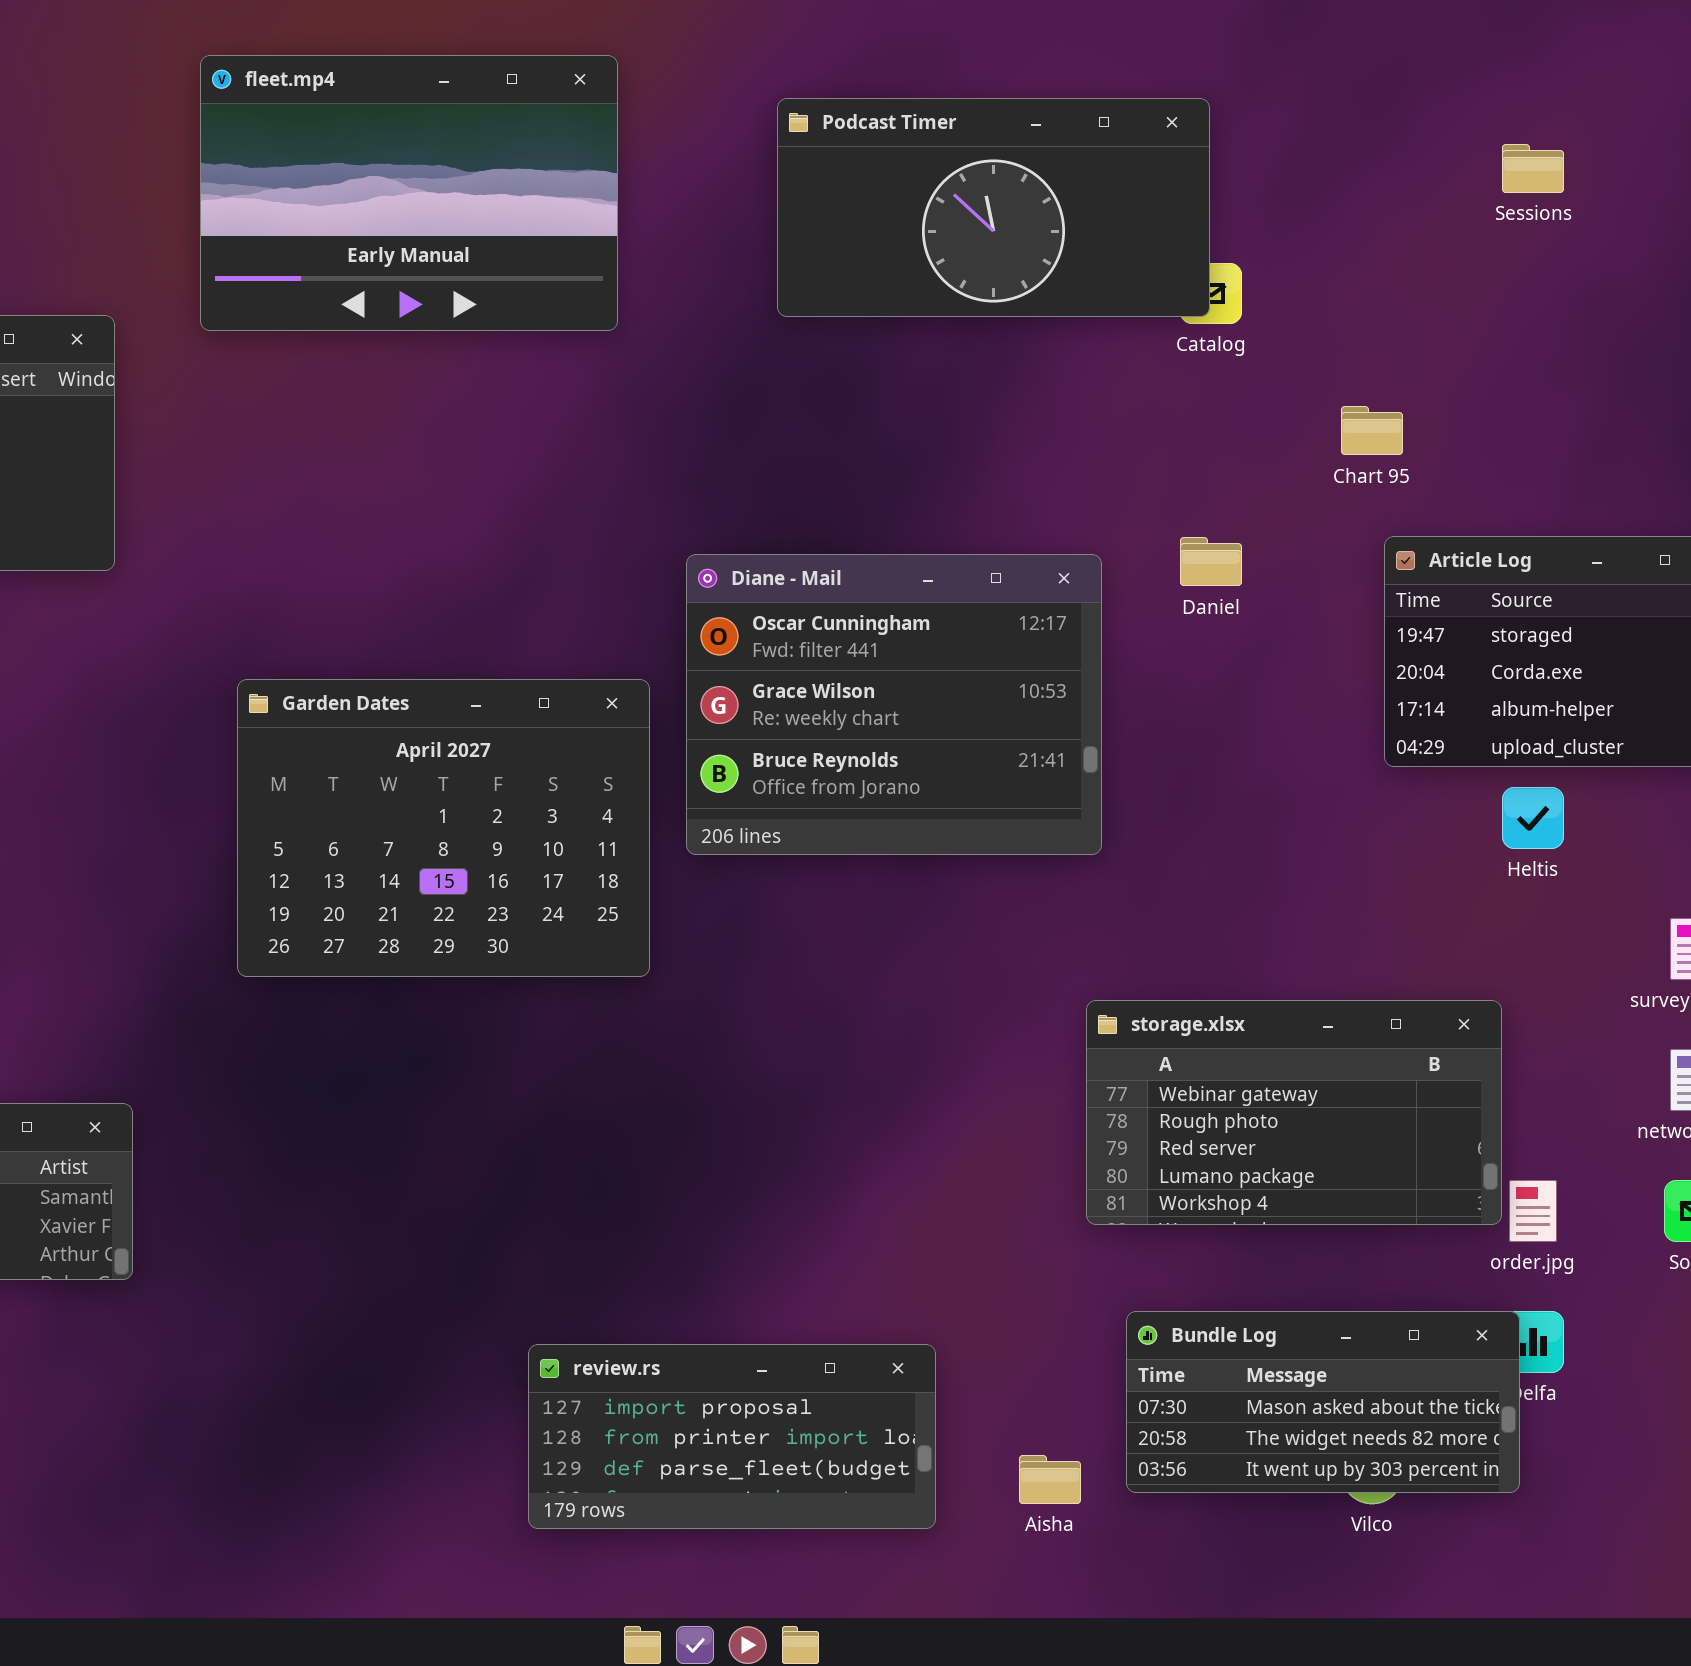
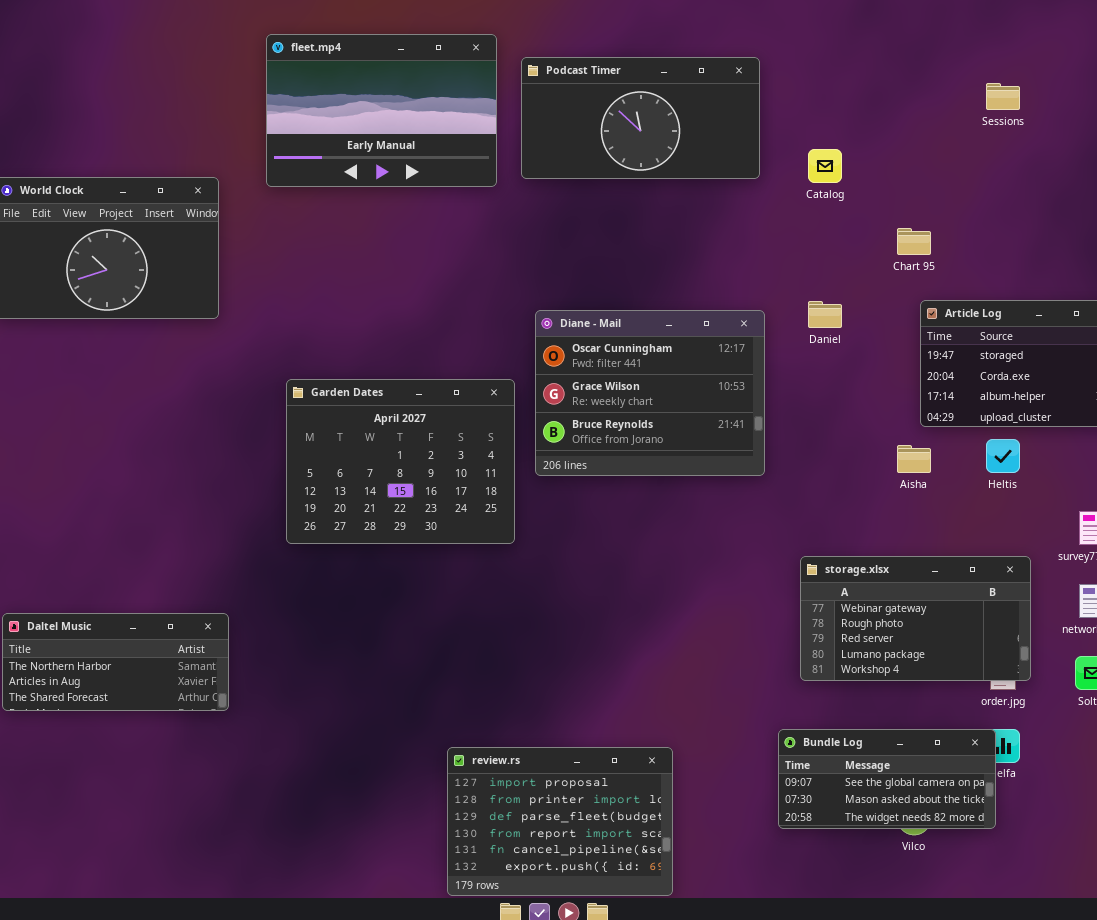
Podcast Timer: [777,98,1210,317] -> [521,57,760,179], moved
storage.xlsx: [1086,1000,1502,1225] -> [800,556,1031,681], moved
Bundle Log: [1126,1311,1520,1493] -> [778,729,996,829], scrolled up 1 row
review.rs: [528,1344,936,1529] -> [447,747,673,896], resized
Aisha: [1019,1455,1081,1504] -> [897,445,931,473], moved

